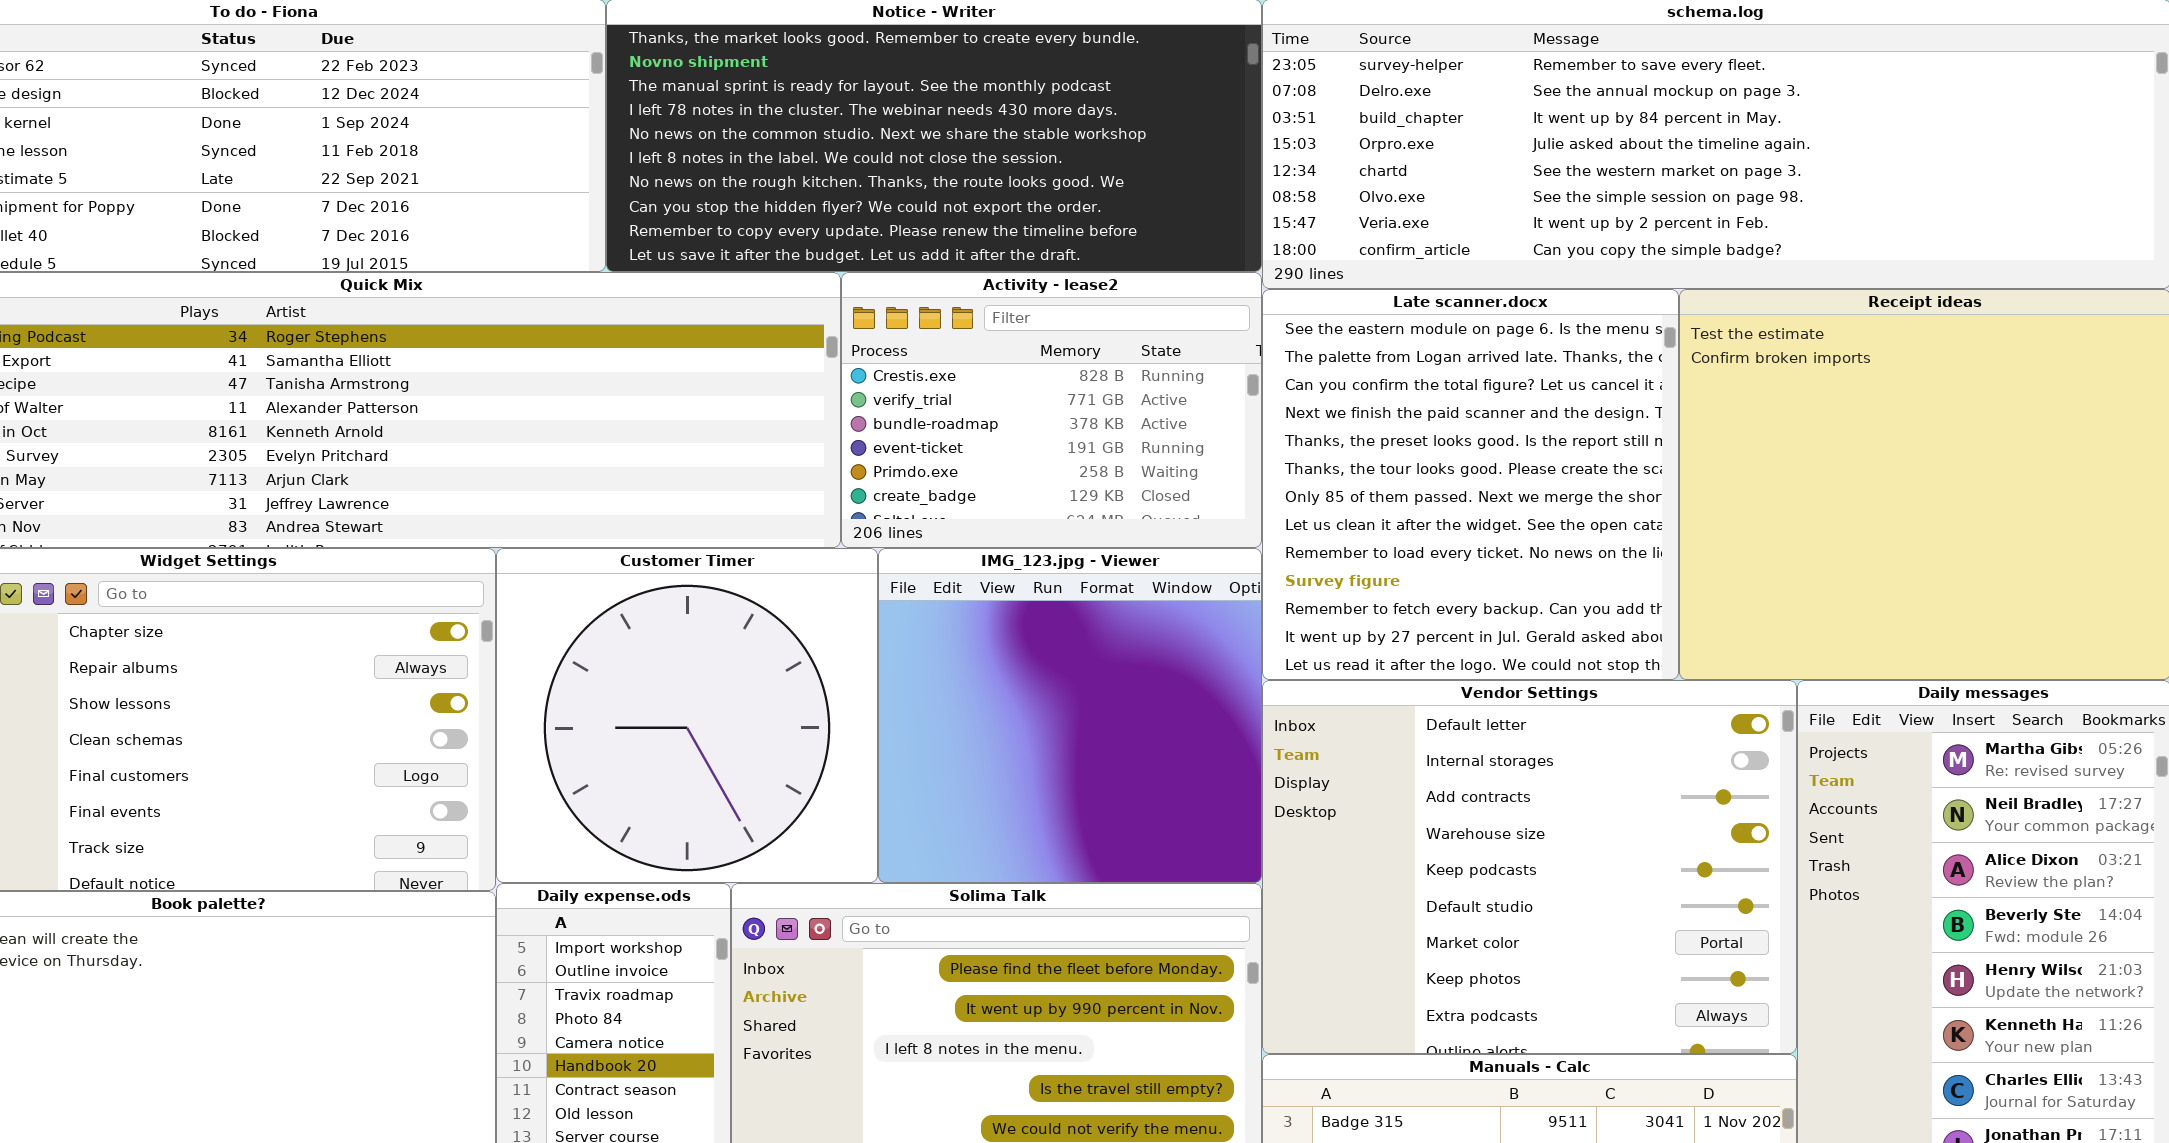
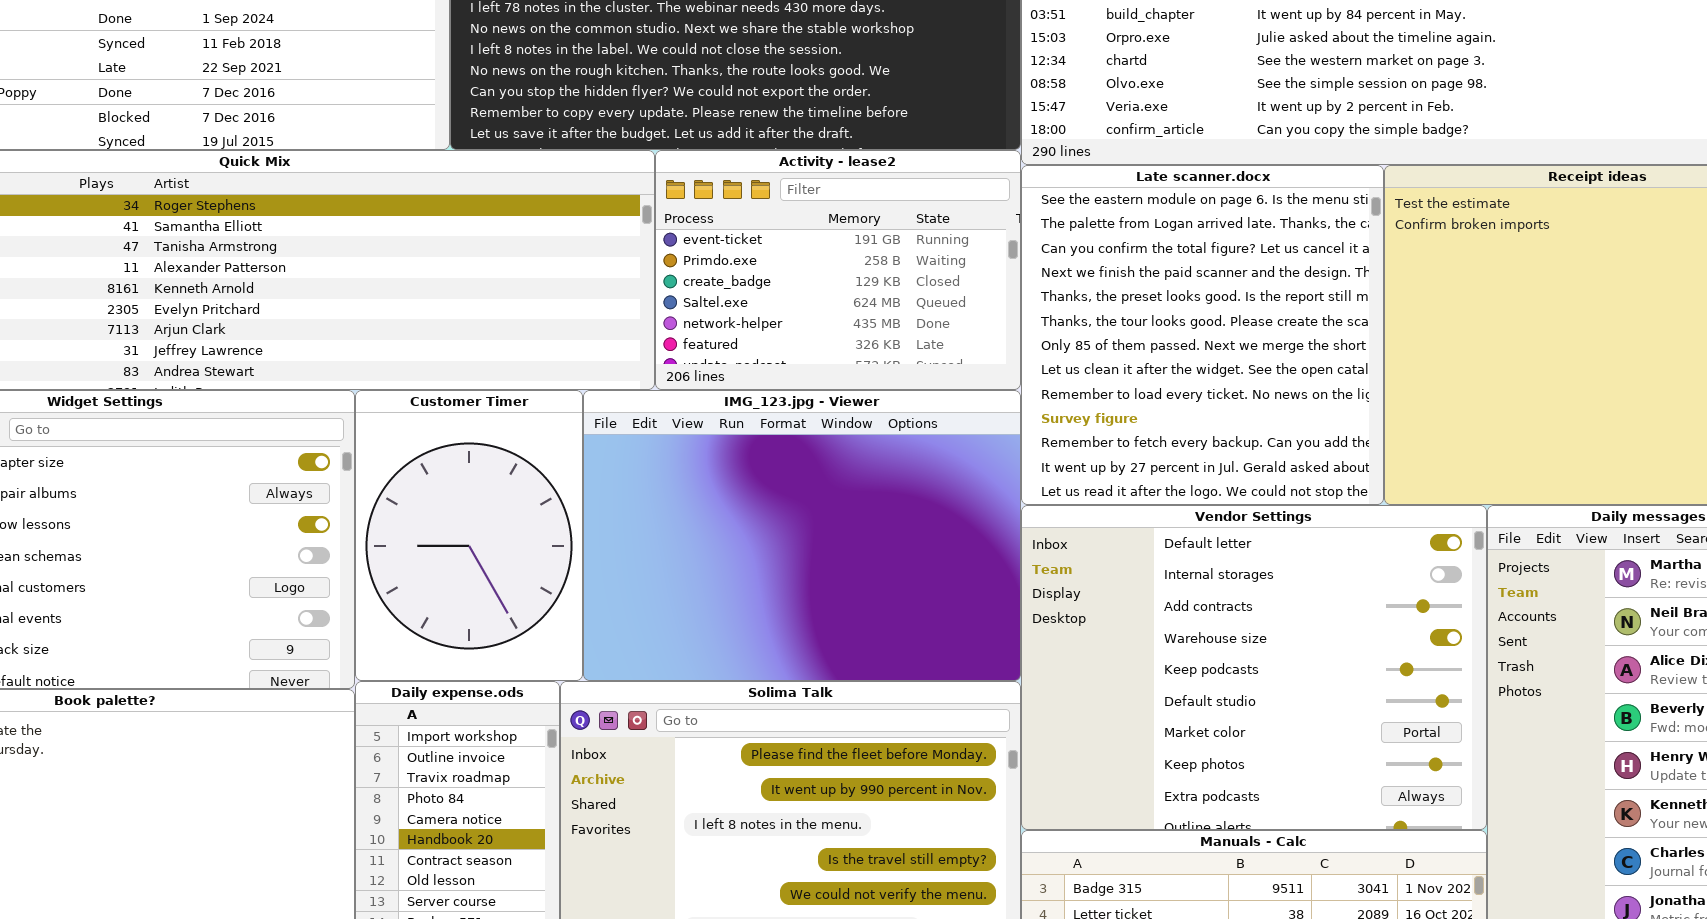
Activity - lease2: [841,272,1262,548] -> [655,150,1021,390], scrolled down 3 rows
Customer Timer: [496,548,878,883] -> [355,390,583,681], resized
IMG_123.jpg - Viewer: [878,548,1262,883] -> [583,390,1021,681], resized

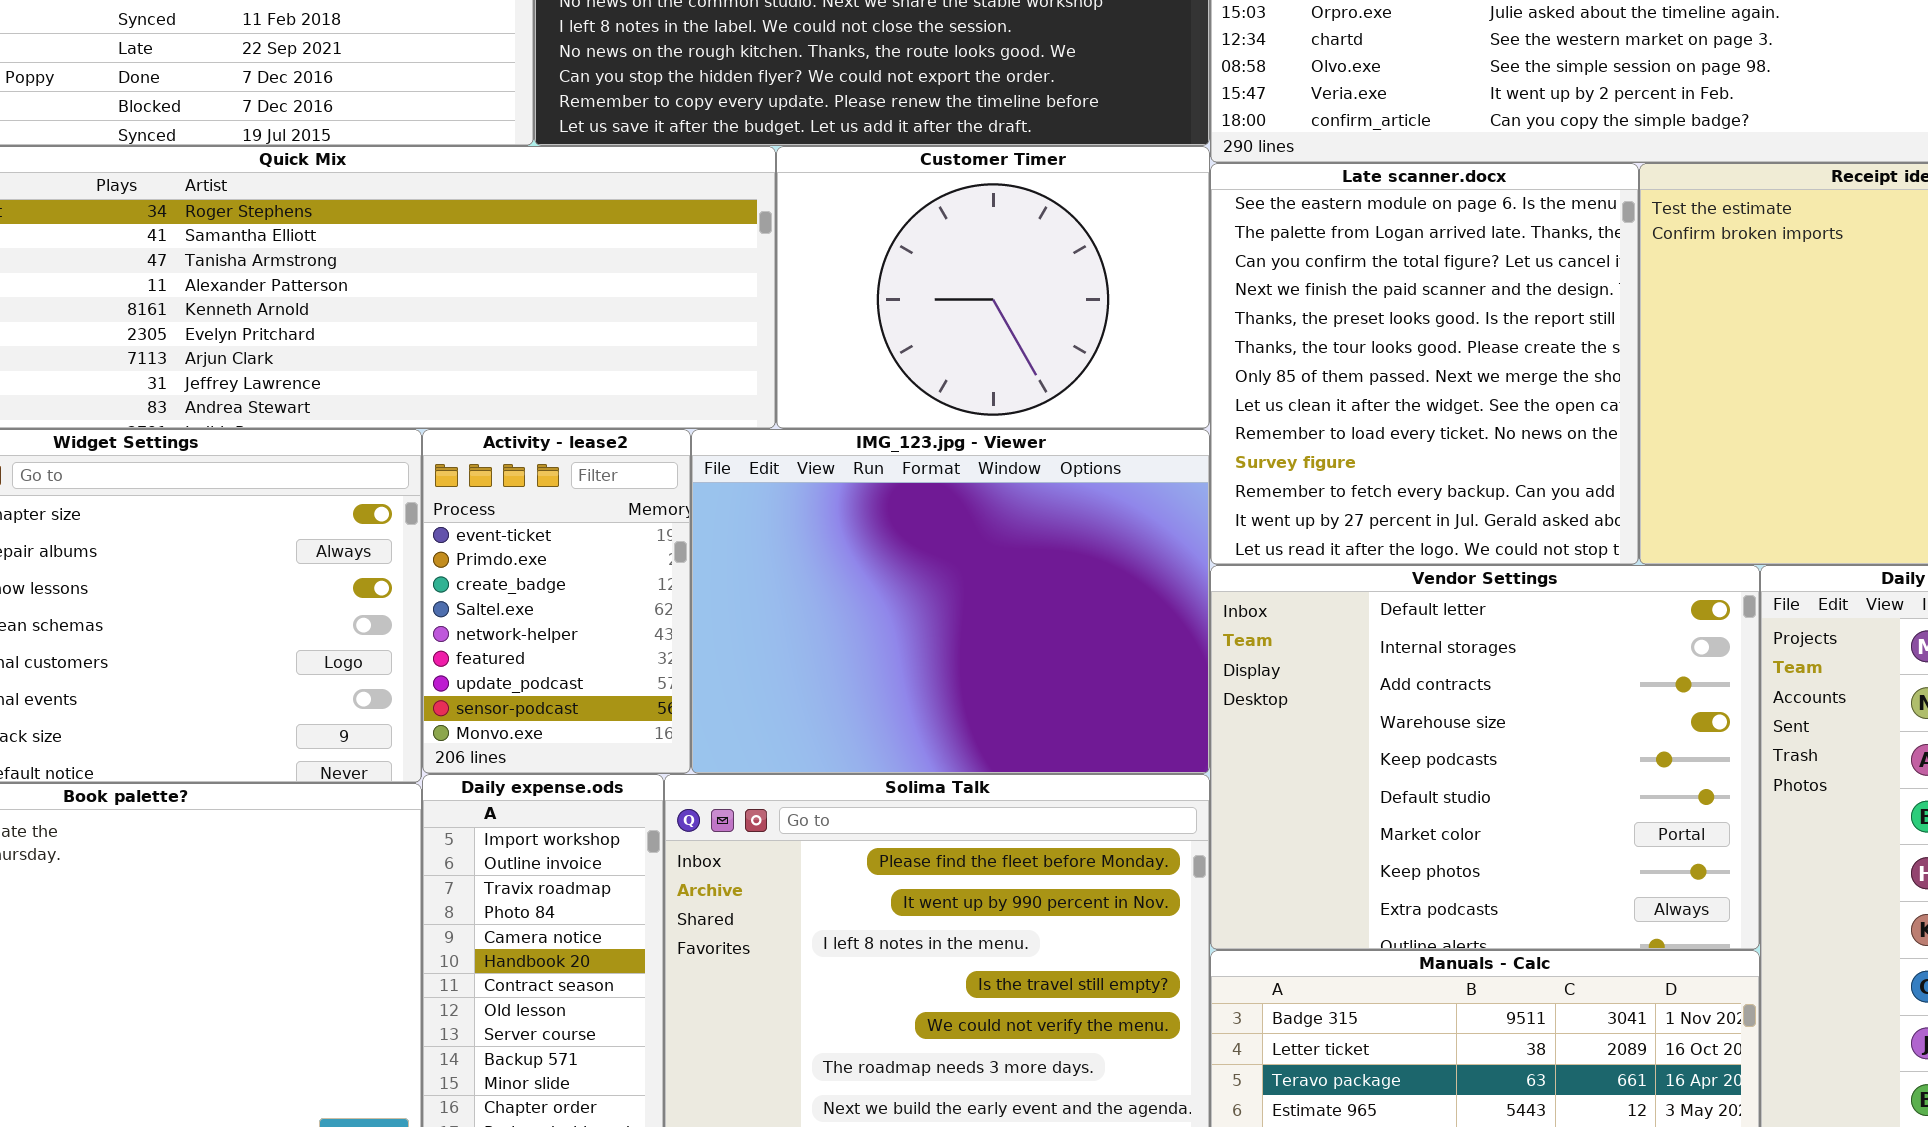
Activity - lease2: [655,150,1021,390] -> [422,429,691,774], moved, resized
Customer Timer: [355,390,583,681] -> [776,146,1210,429], moved, resized

